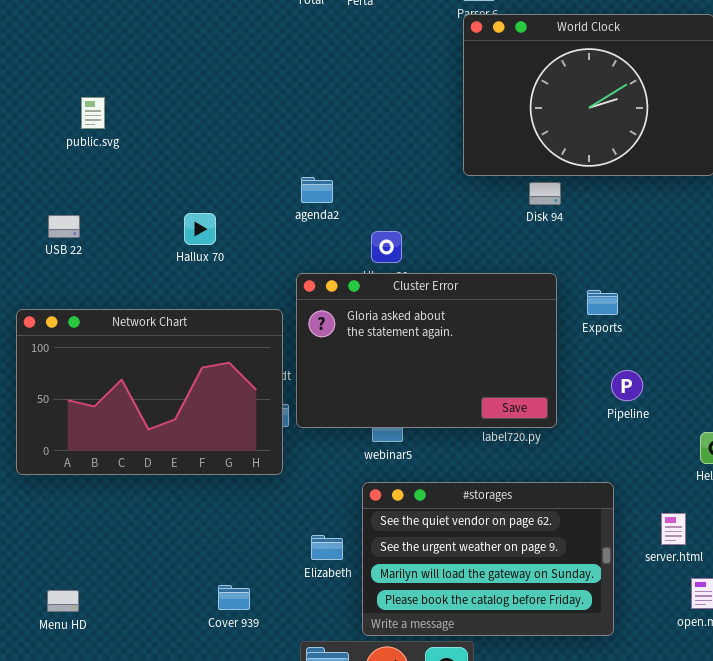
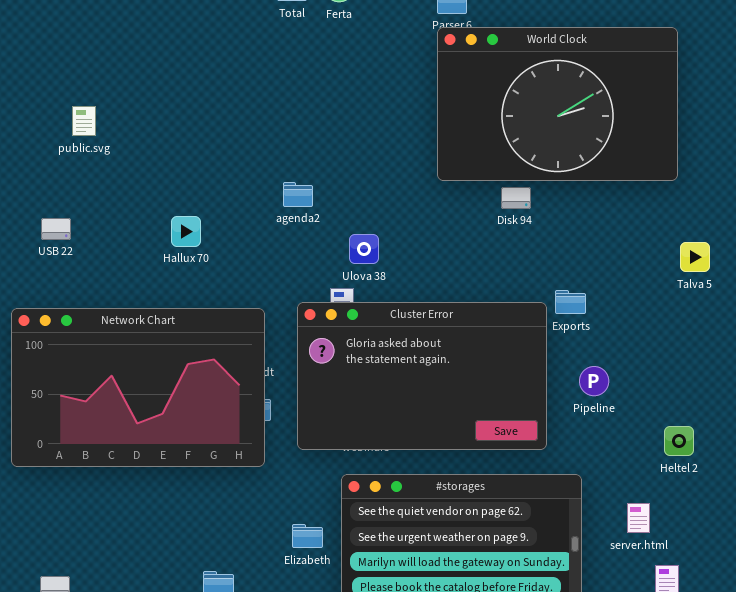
Cluster Error: [296,273,557,428] -> [297,302,547,450], moved

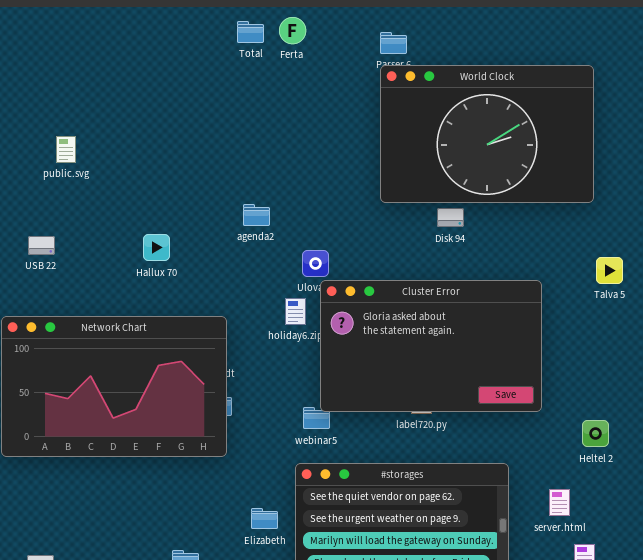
Cluster Error: [297,302,547,450] -> [320,280,542,412], moved

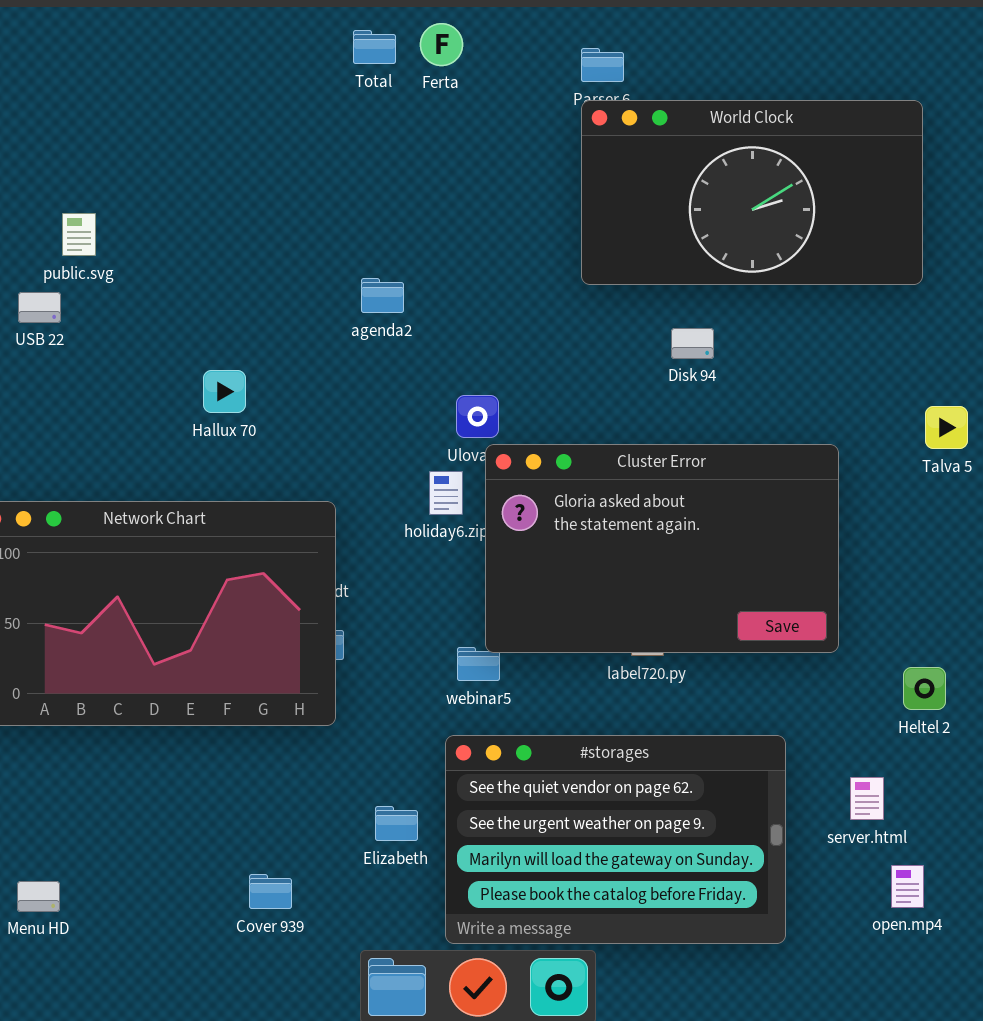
World Clock: [380,65,594,203] -> [581,100,923,285], resized
agenda2: [243,204,270,226] -> [361,278,404,313], moved
USB 22: [28,236,55,255] -> [18,292,61,323], moved

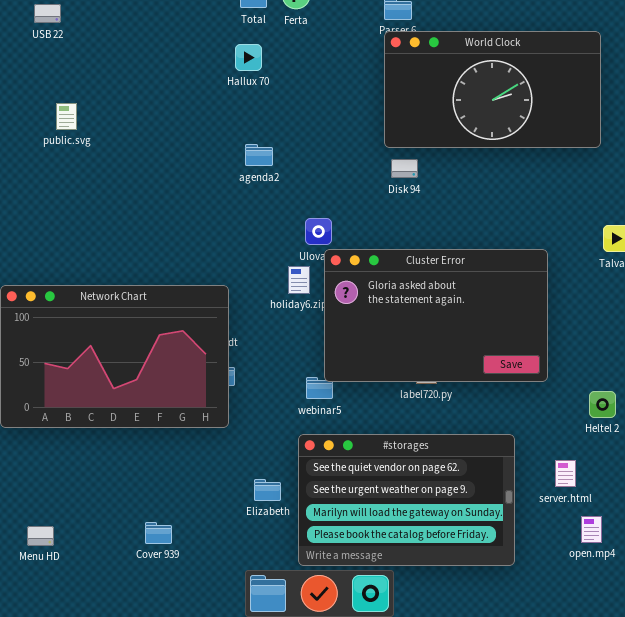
USB 22: [18,292,61,323] -> [34,4,61,23], moved
Disk 94: [671,328,714,359] -> [391,159,418,178], moved
Hallux 70: [203,370,246,413] -> [235,44,262,71], moved
Cover 939: [249,874,292,909] -> [145,522,172,544], moved

